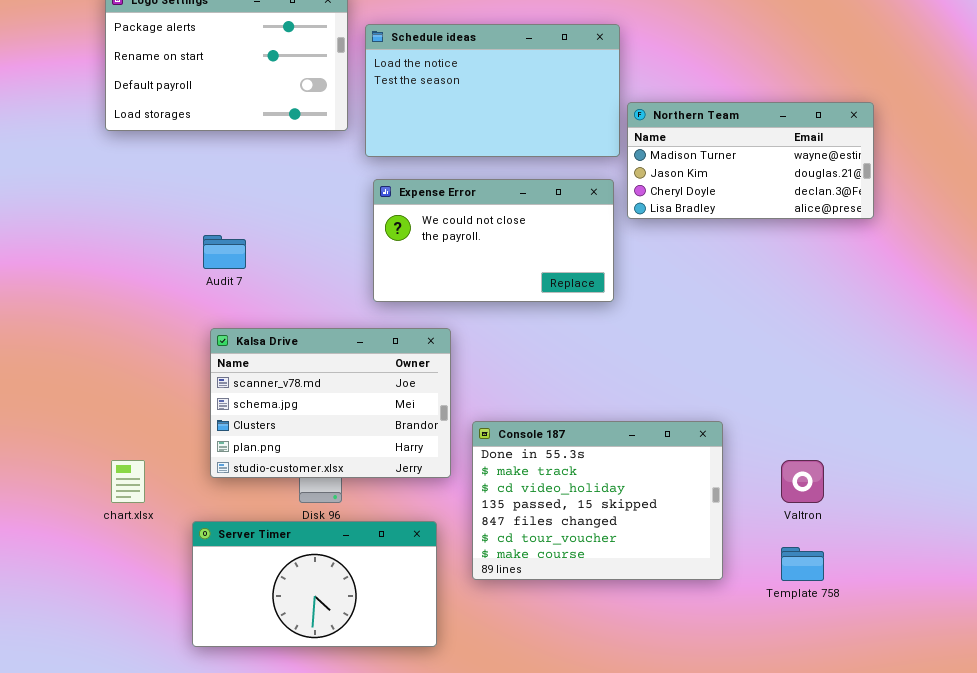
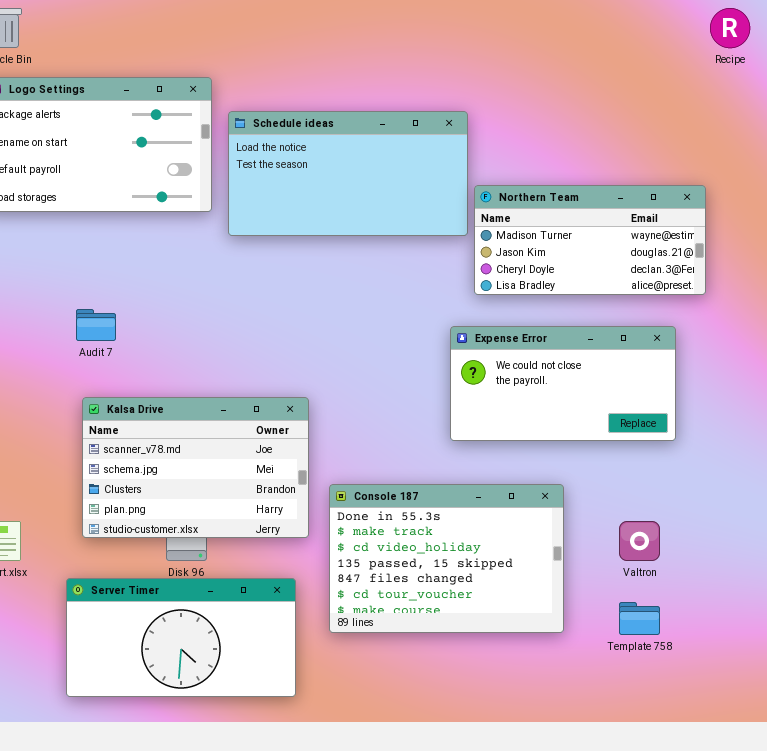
Expense Error: [373,179,614,302] -> [450,326,676,441], moved

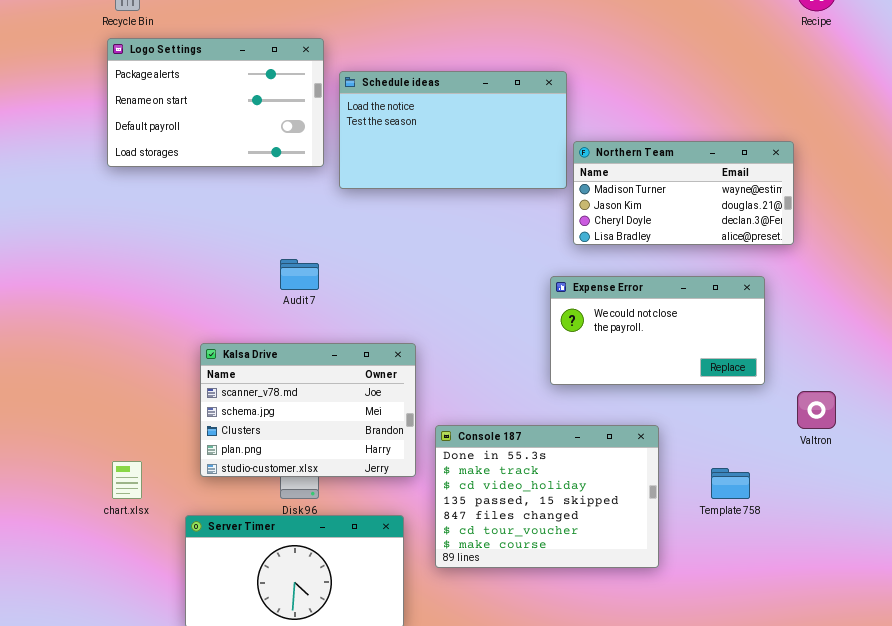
Audit 7: [76,309,116,341] -> [280,259,319,290], moved
Valtron: [619,521,660,561] -> [797,391,836,429], moved
Template 758: [619,602,660,635] -> [711,468,750,499], moved

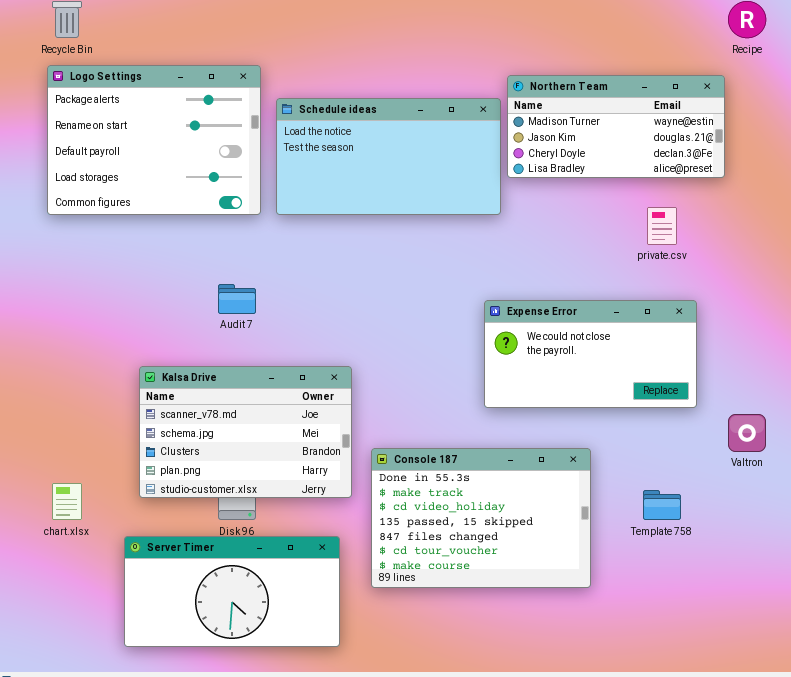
Logo Settings: [107,38,324,167] -> [47,65,261,215], resized
Northern Team: [573,141,794,245] -> [507,75,725,178], moved

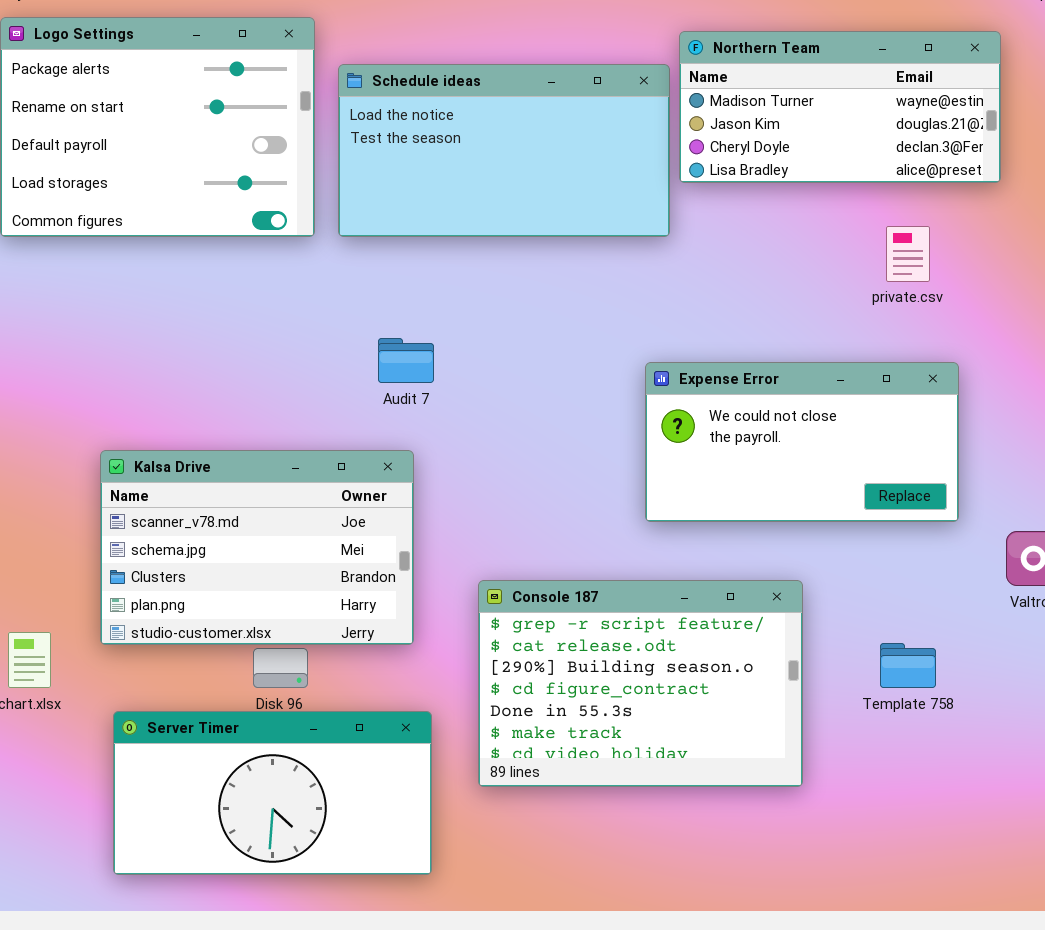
Audit 7: [218,284,256,314] -> [378,338,434,383], moved
Kalsa Drive: [139,366,352,498] -> [100,450,414,645], moved
Console 187: [371,448,591,588] -> [478,580,803,787], scrolled up 4 rows

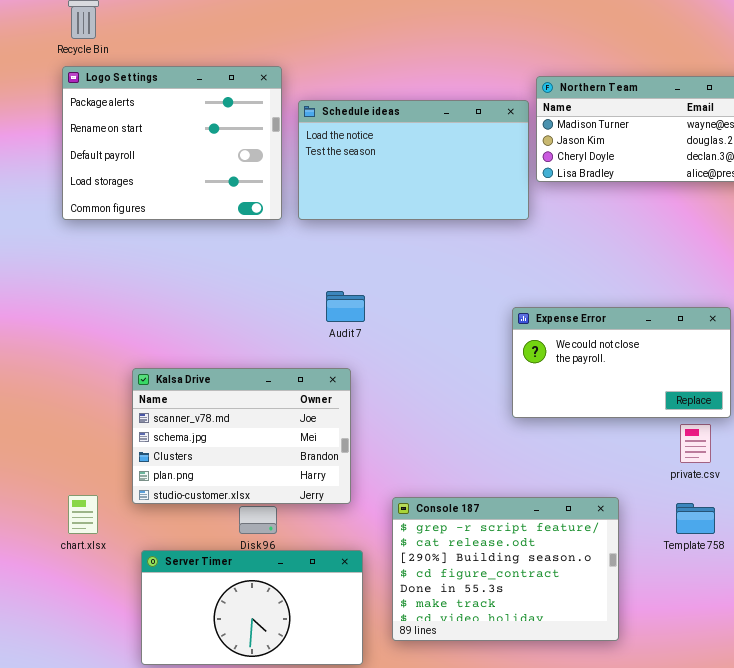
private.csv: [886,226,930,282] -> [680,424,711,463], moved
Console 187: [478,580,803,787] -> [392,497,619,641], moved

